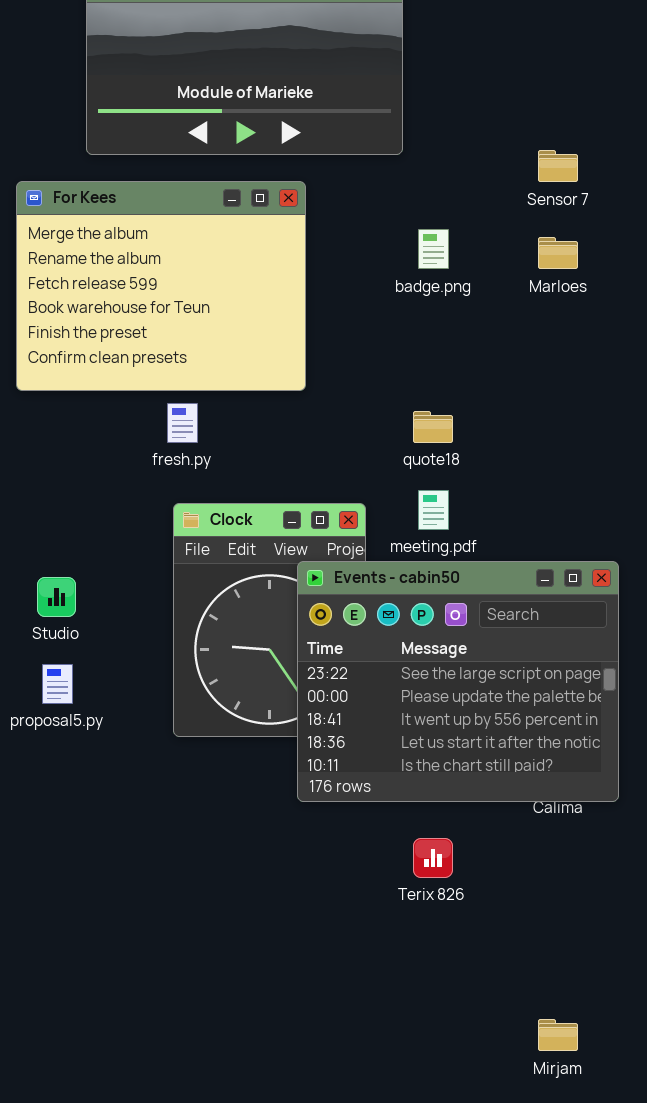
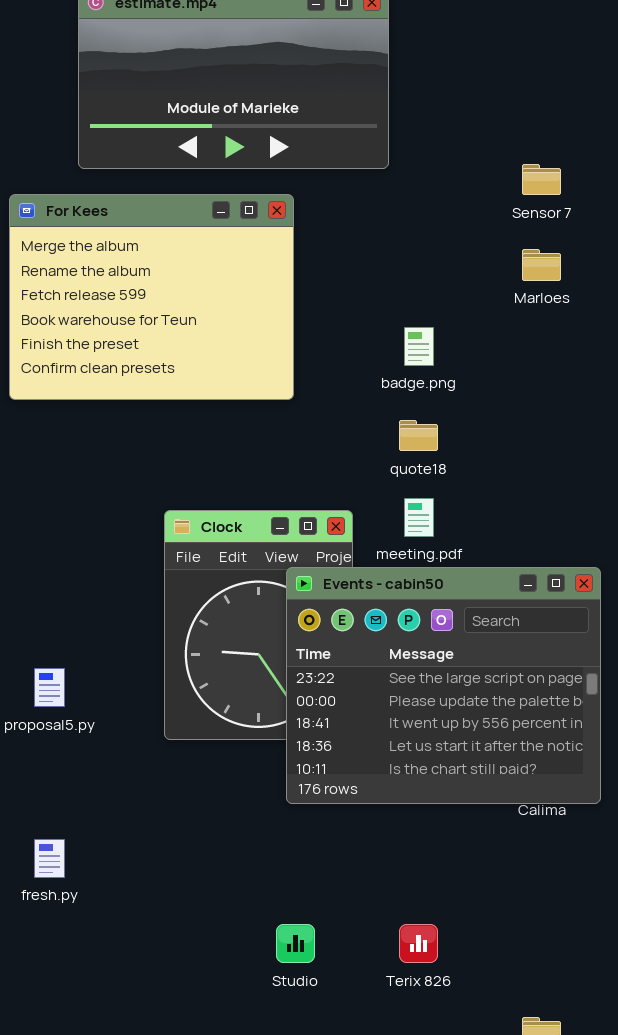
badge.png: [418,229,449,269] -> [404,327,434,366], moved
fresh.py: [167,403,198,443] -> [34,839,65,878], moved
Studio: [37,577,76,617] -> [276,924,315,963], moved
Terix 826: [413,838,453,878] -> [399,924,438,963], moved

